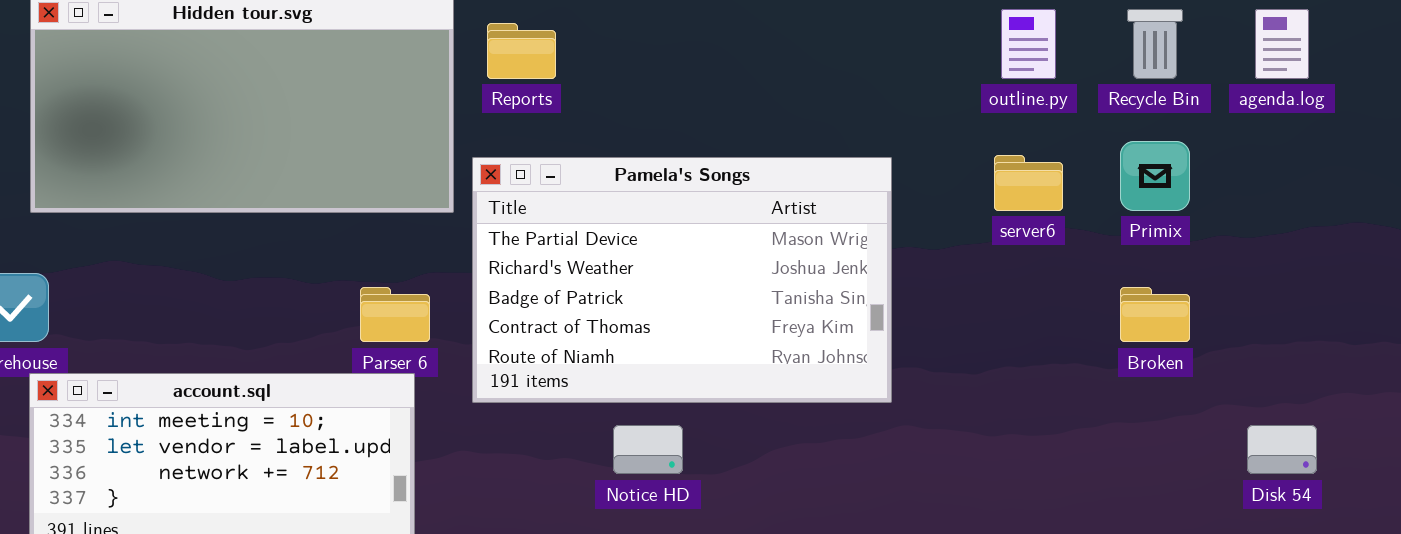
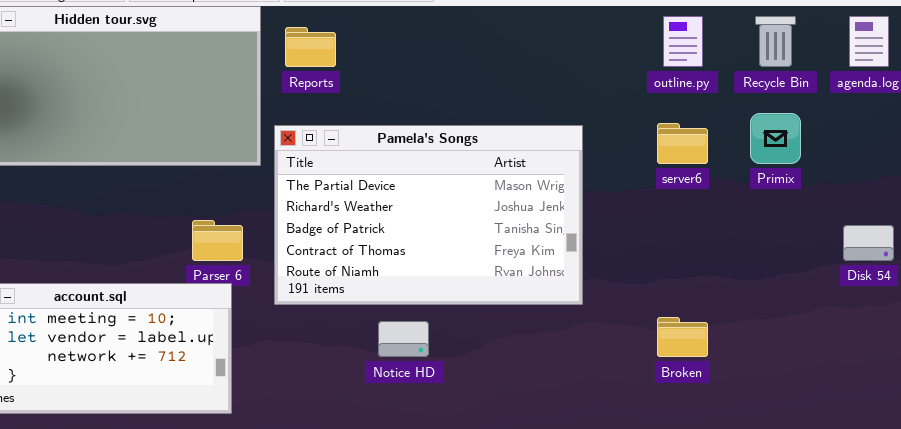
Broken: [1120,287,1190,342] -> [657,317,708,357], moved
Disk 54: [1247,425,1317,474] -> [843,225,894,261], moved

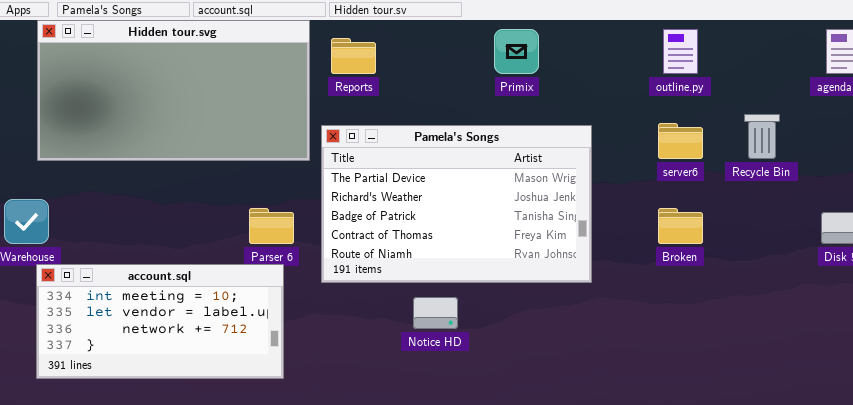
Recycle Bin: [755,16,796,67] -> [744,114,780,159], moved
Primix: [750,113,801,164] -> [494,29,539,74], moved
Broken: [657,317,708,357] -> [658,208,703,244], moved

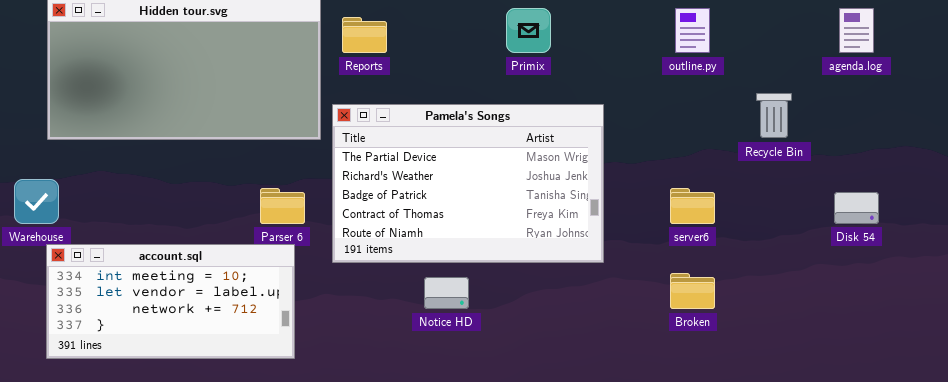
server6: [658,123,703,159] -> [670,188,715,224], moved
Broken: [658,208,703,244] -> [670,273,715,309], moved

